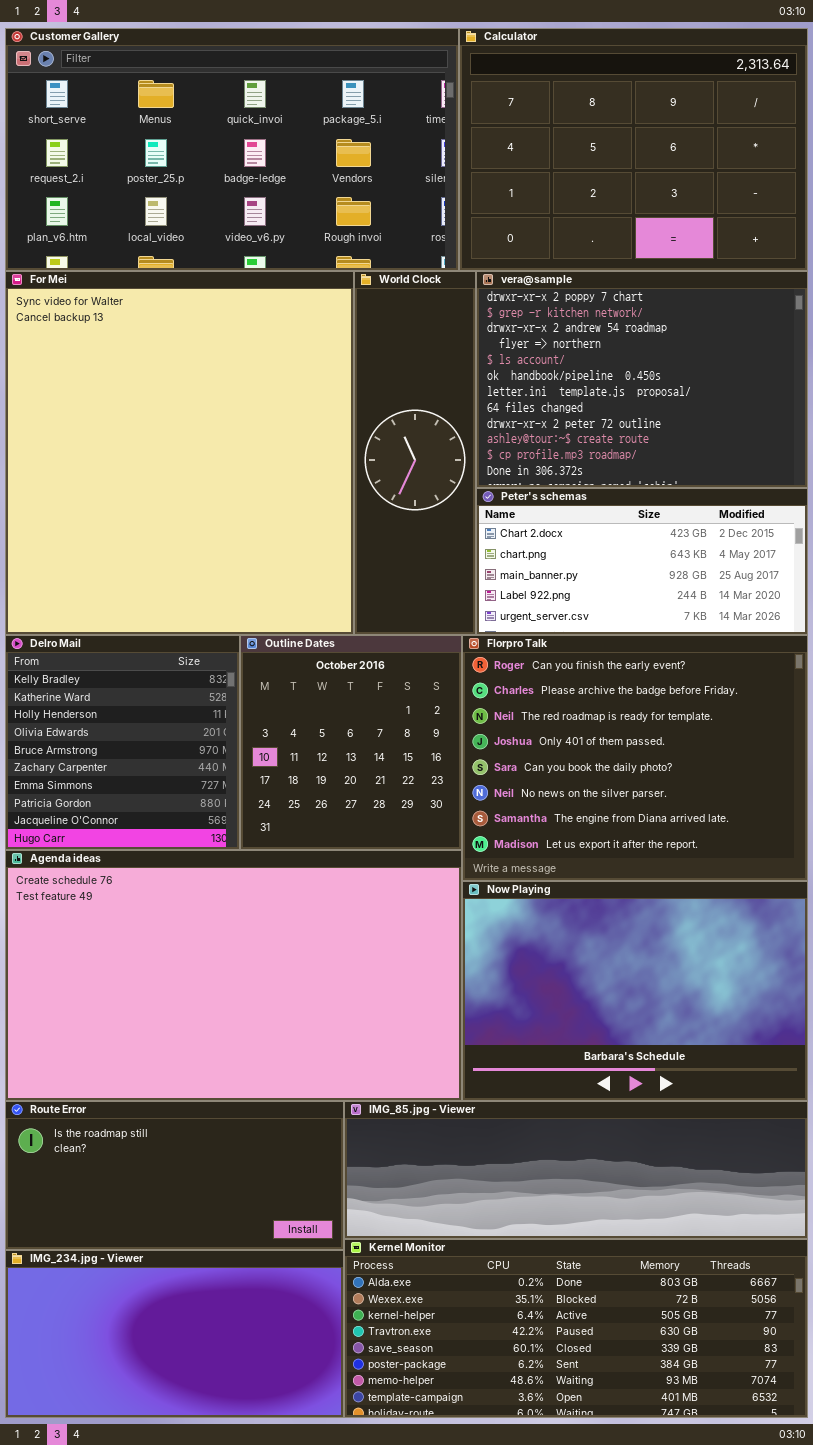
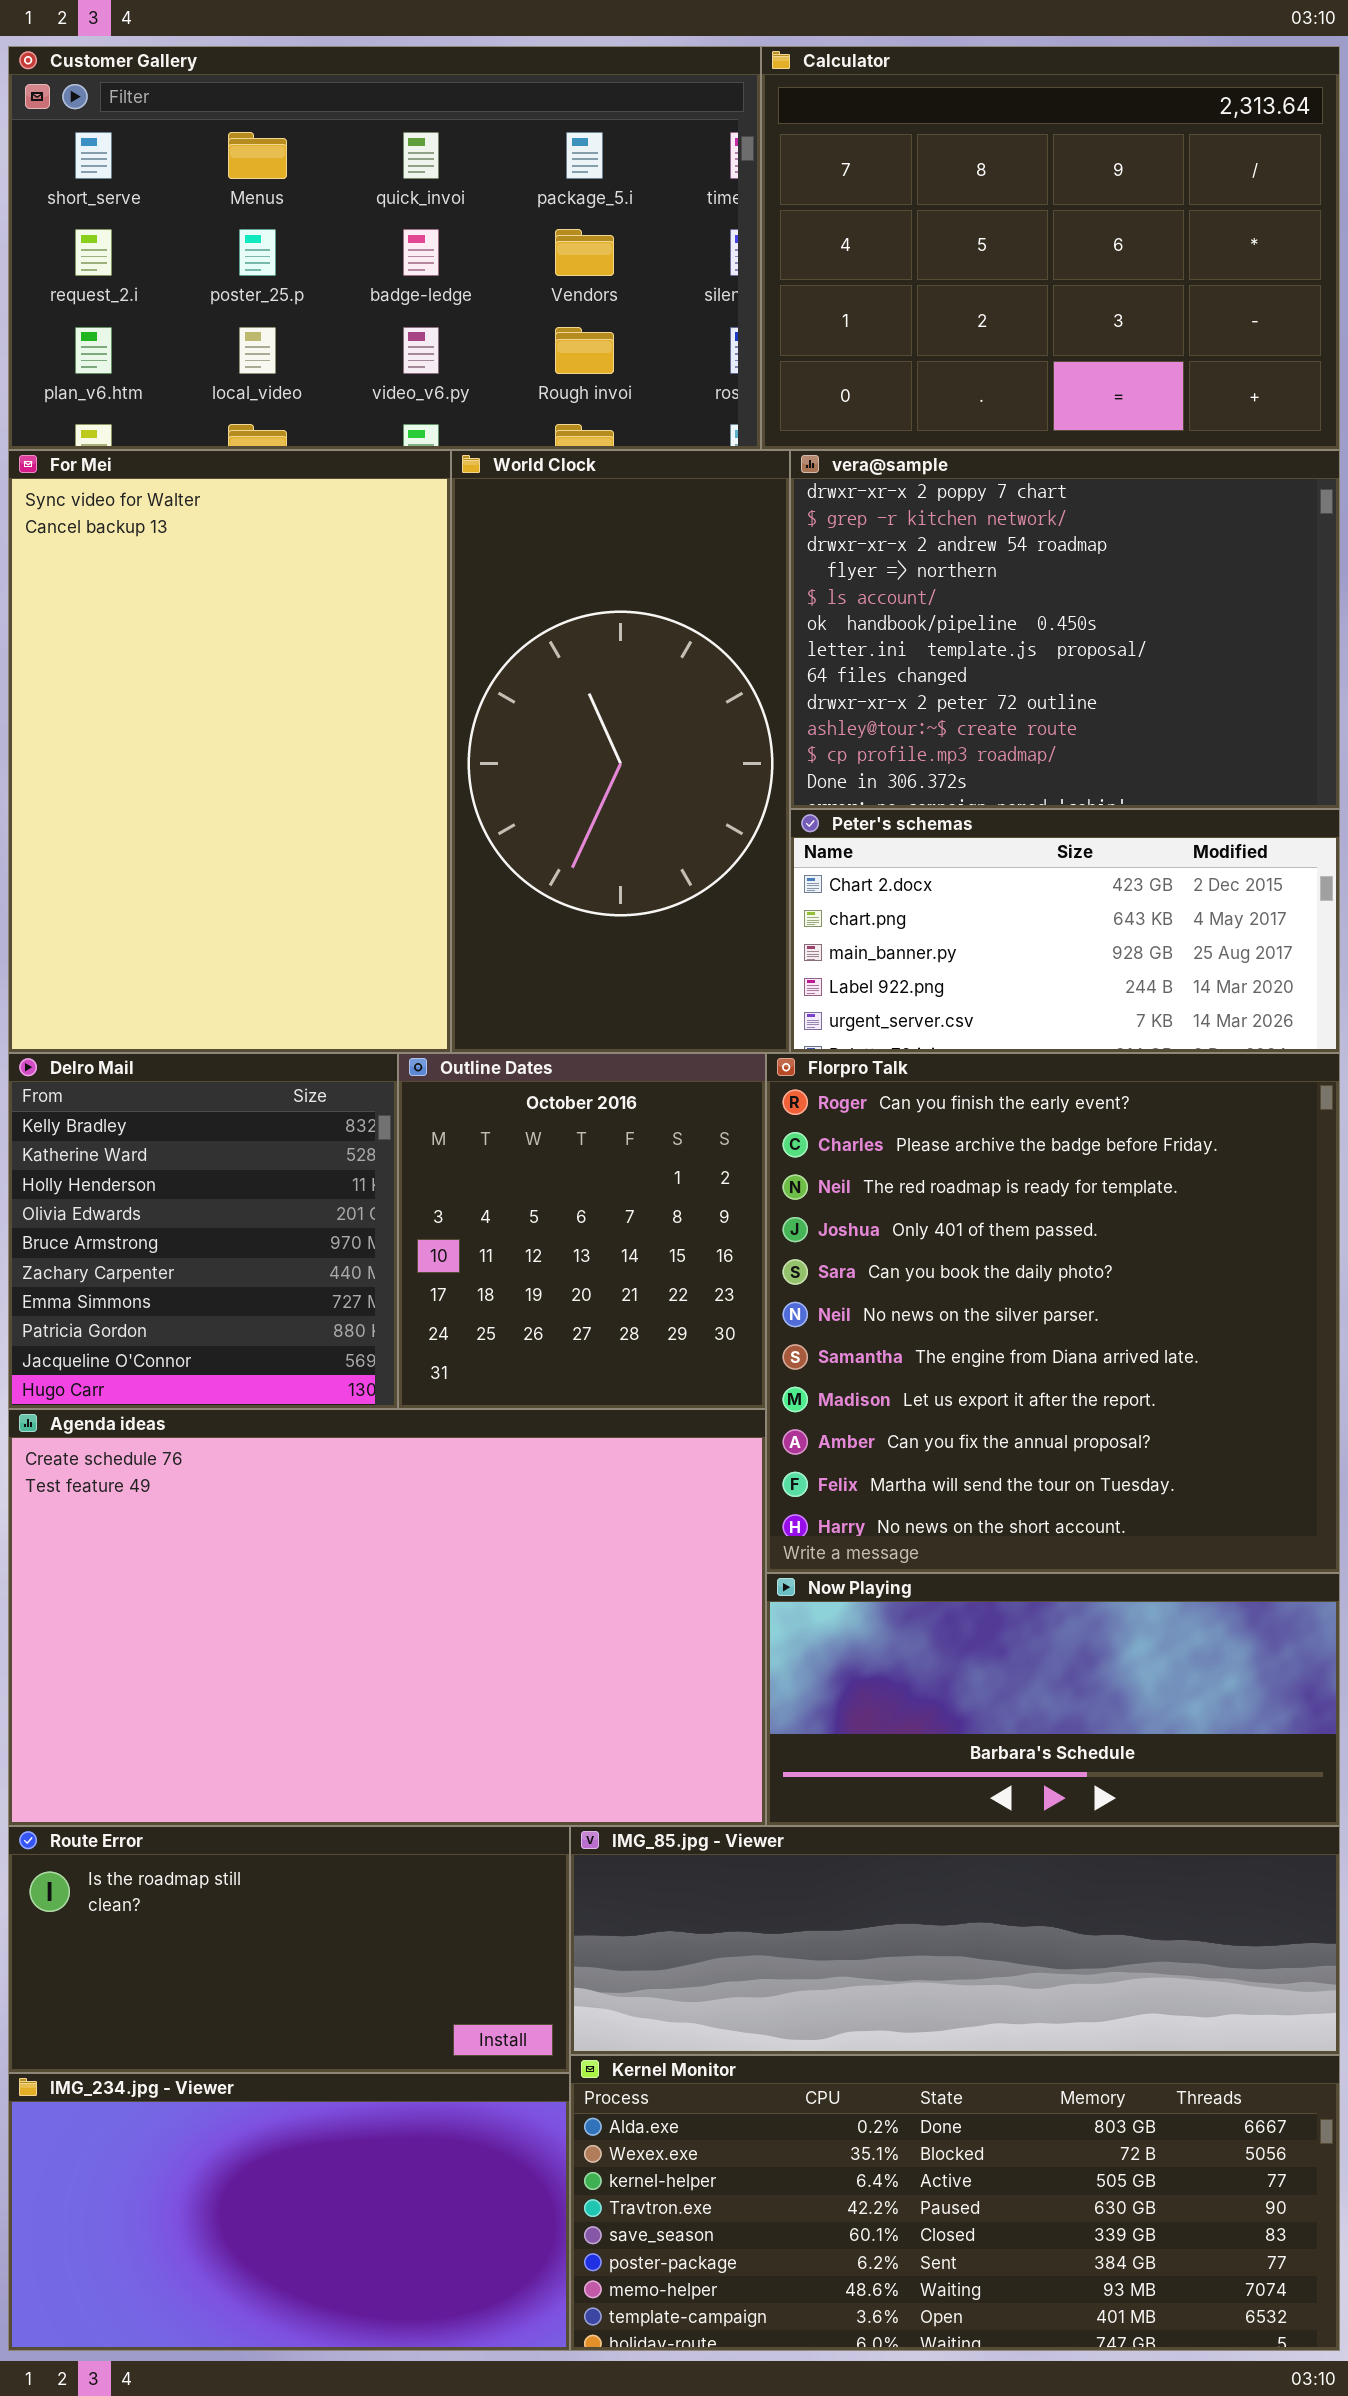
For Mei: [5,271,354,635] -> [8,450,451,1053], resized
World Clock: [354,271,476,635] -> [451,450,790,1053], resized
Florpro Talk: [462,635,808,881] -> [766,1053,1340,1573], resized
Now Playing: [462,881,808,1101] -> [766,1573,1340,1826], resized

